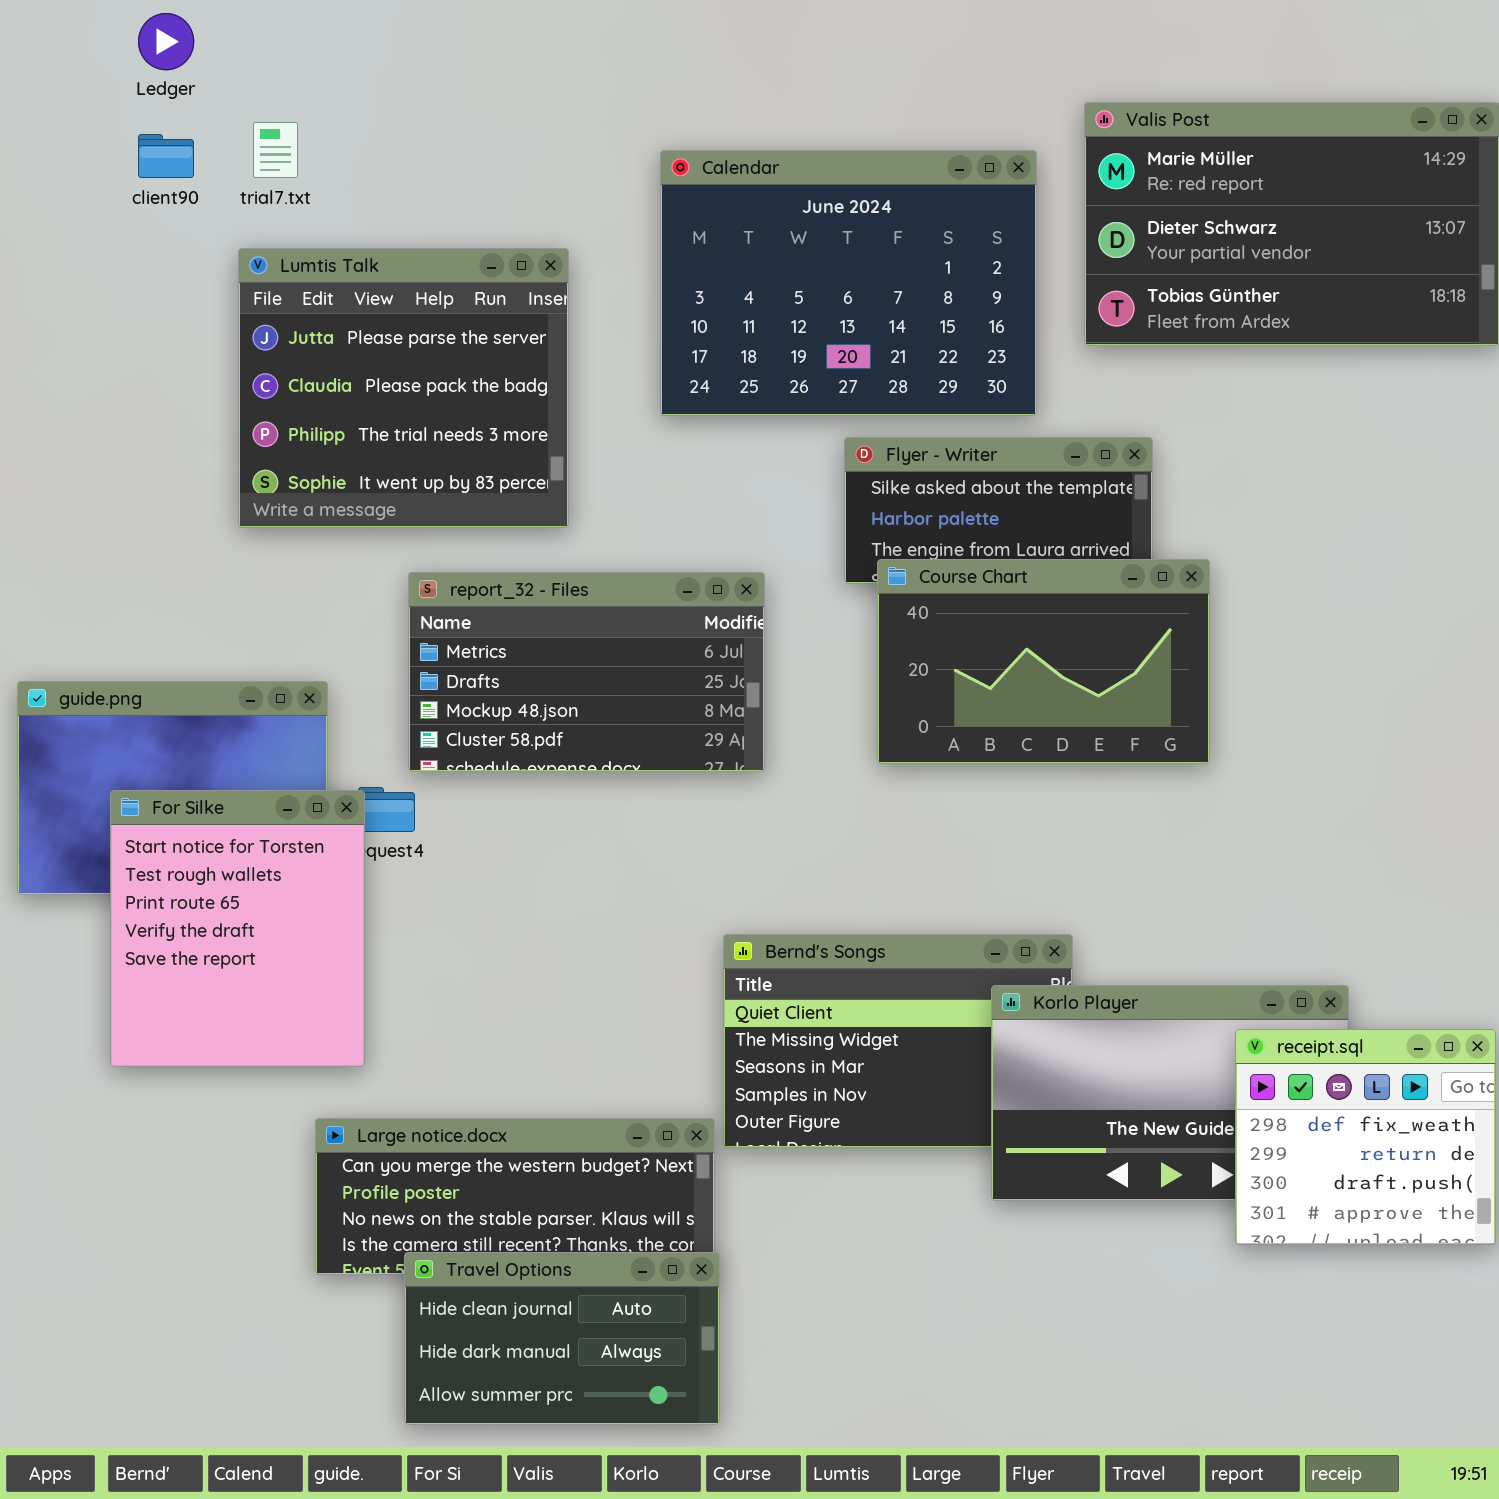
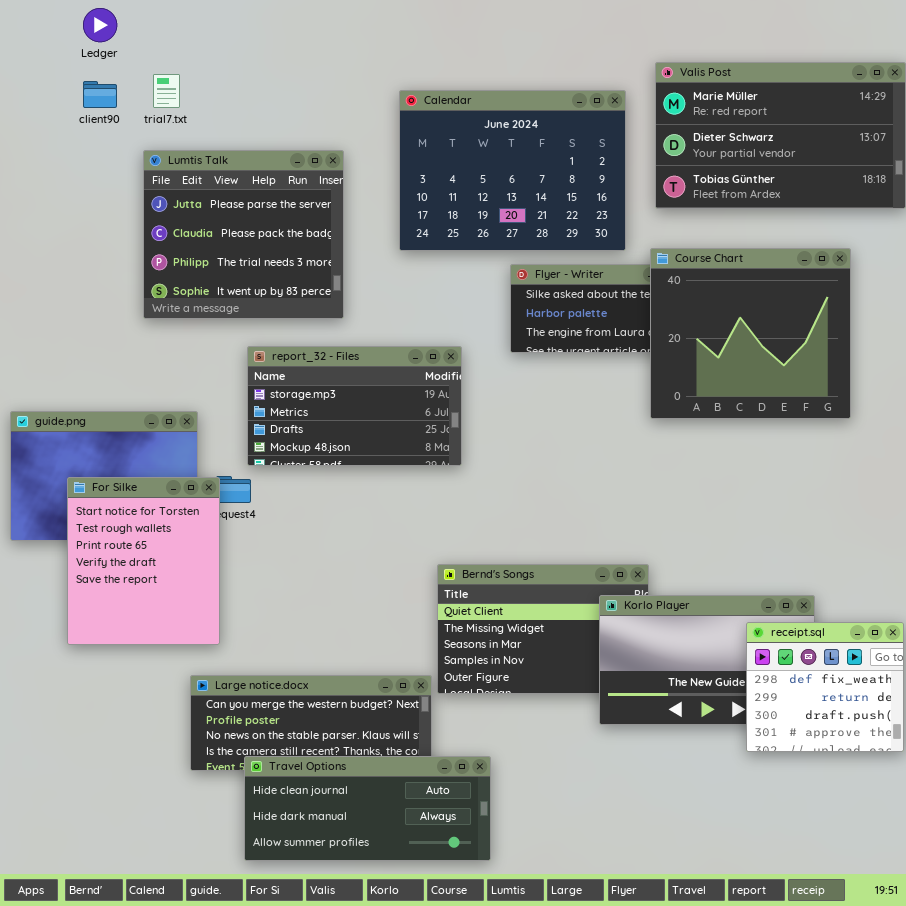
Course Chart: [877,559,1210,764] -> [650,248,851,419], moved, resized
report_32 - Files: [408,572,765,772] -> [247,346,462,466], scrolled up 1 row
Travel Options: [404,1252,720,1425] -> [244,756,491,861], resized

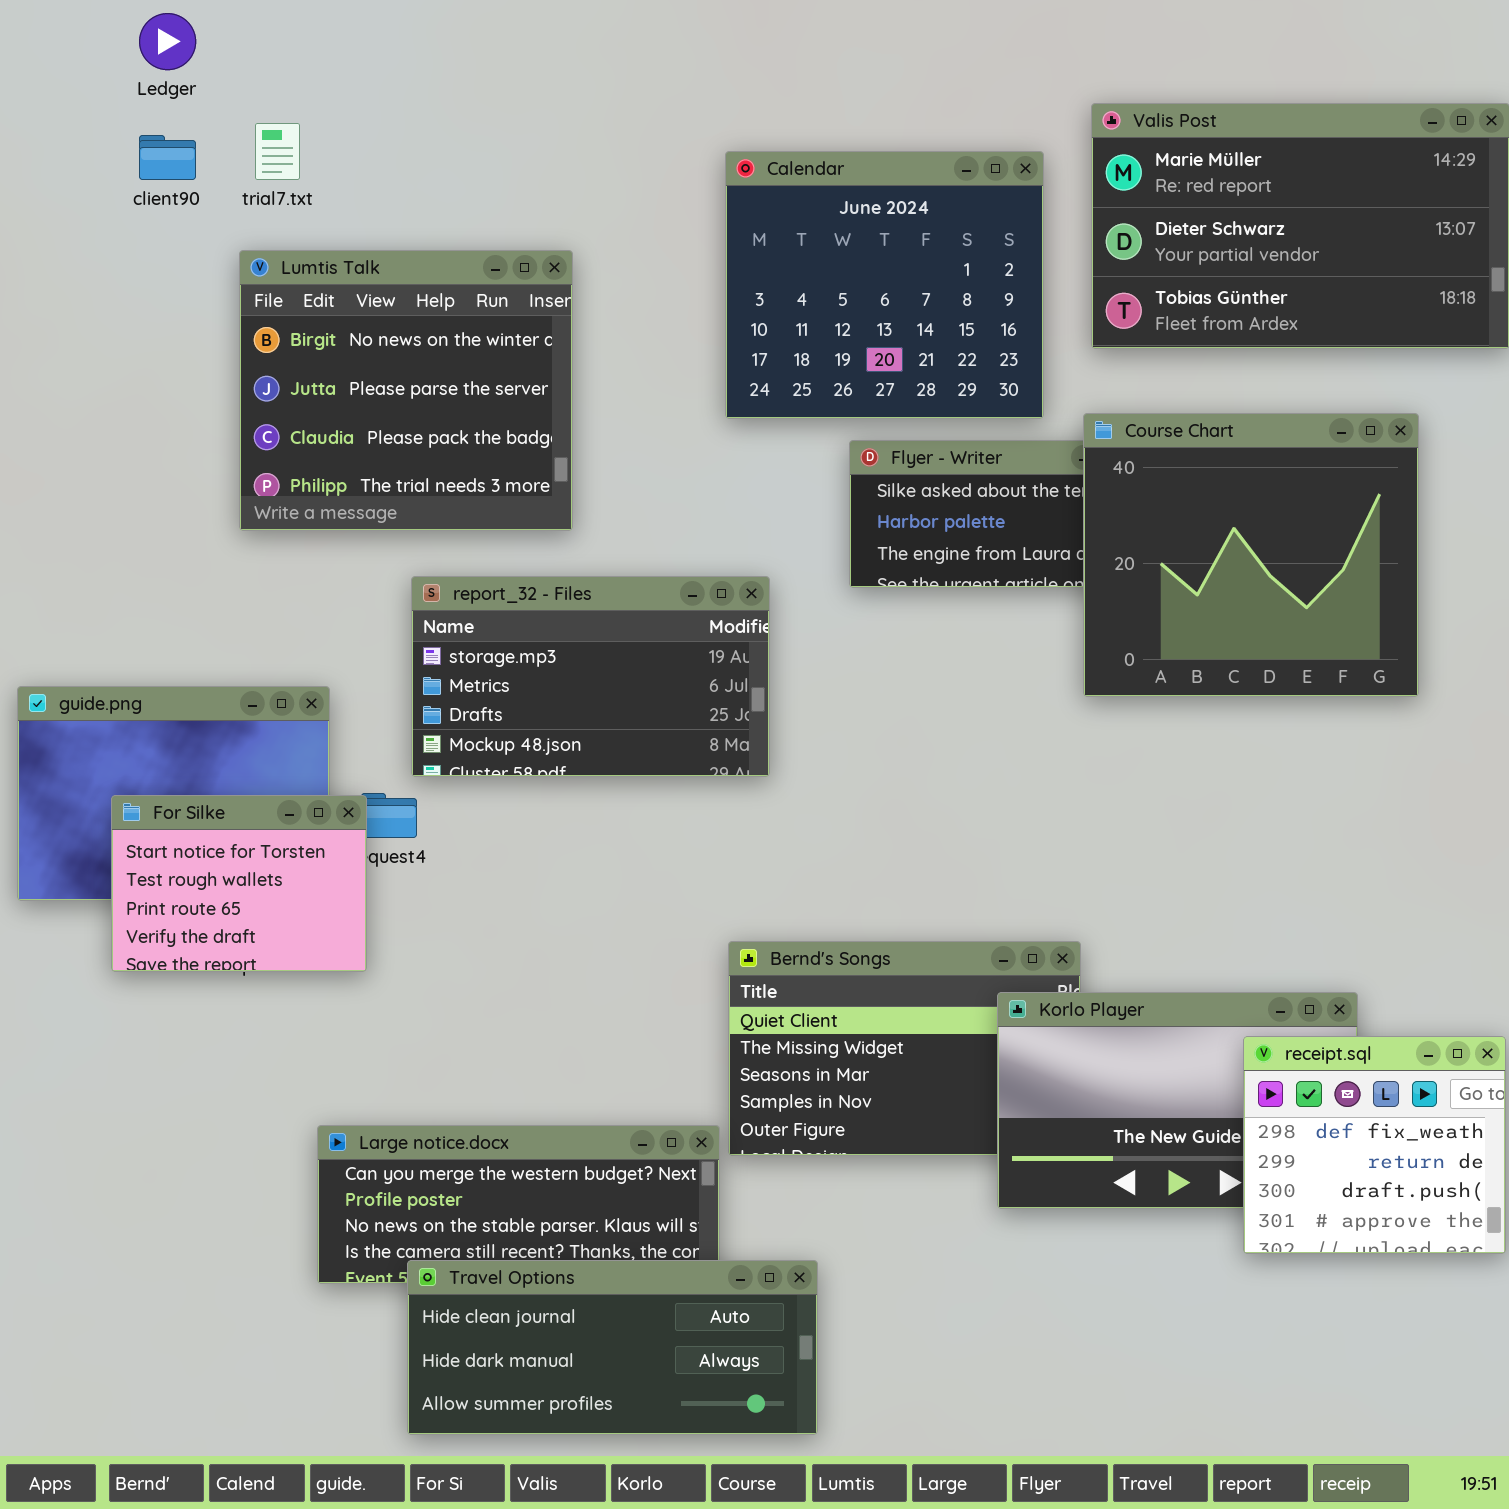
Calendar: [399,90,626,251] -> [725,151,1044,419], resized
Lumtis Talk: [143,150,344,319] -> [239,250,573,531], scrolled up 1 row
For Silke: [67,477,220,645] -> [111,795,367,972], resized

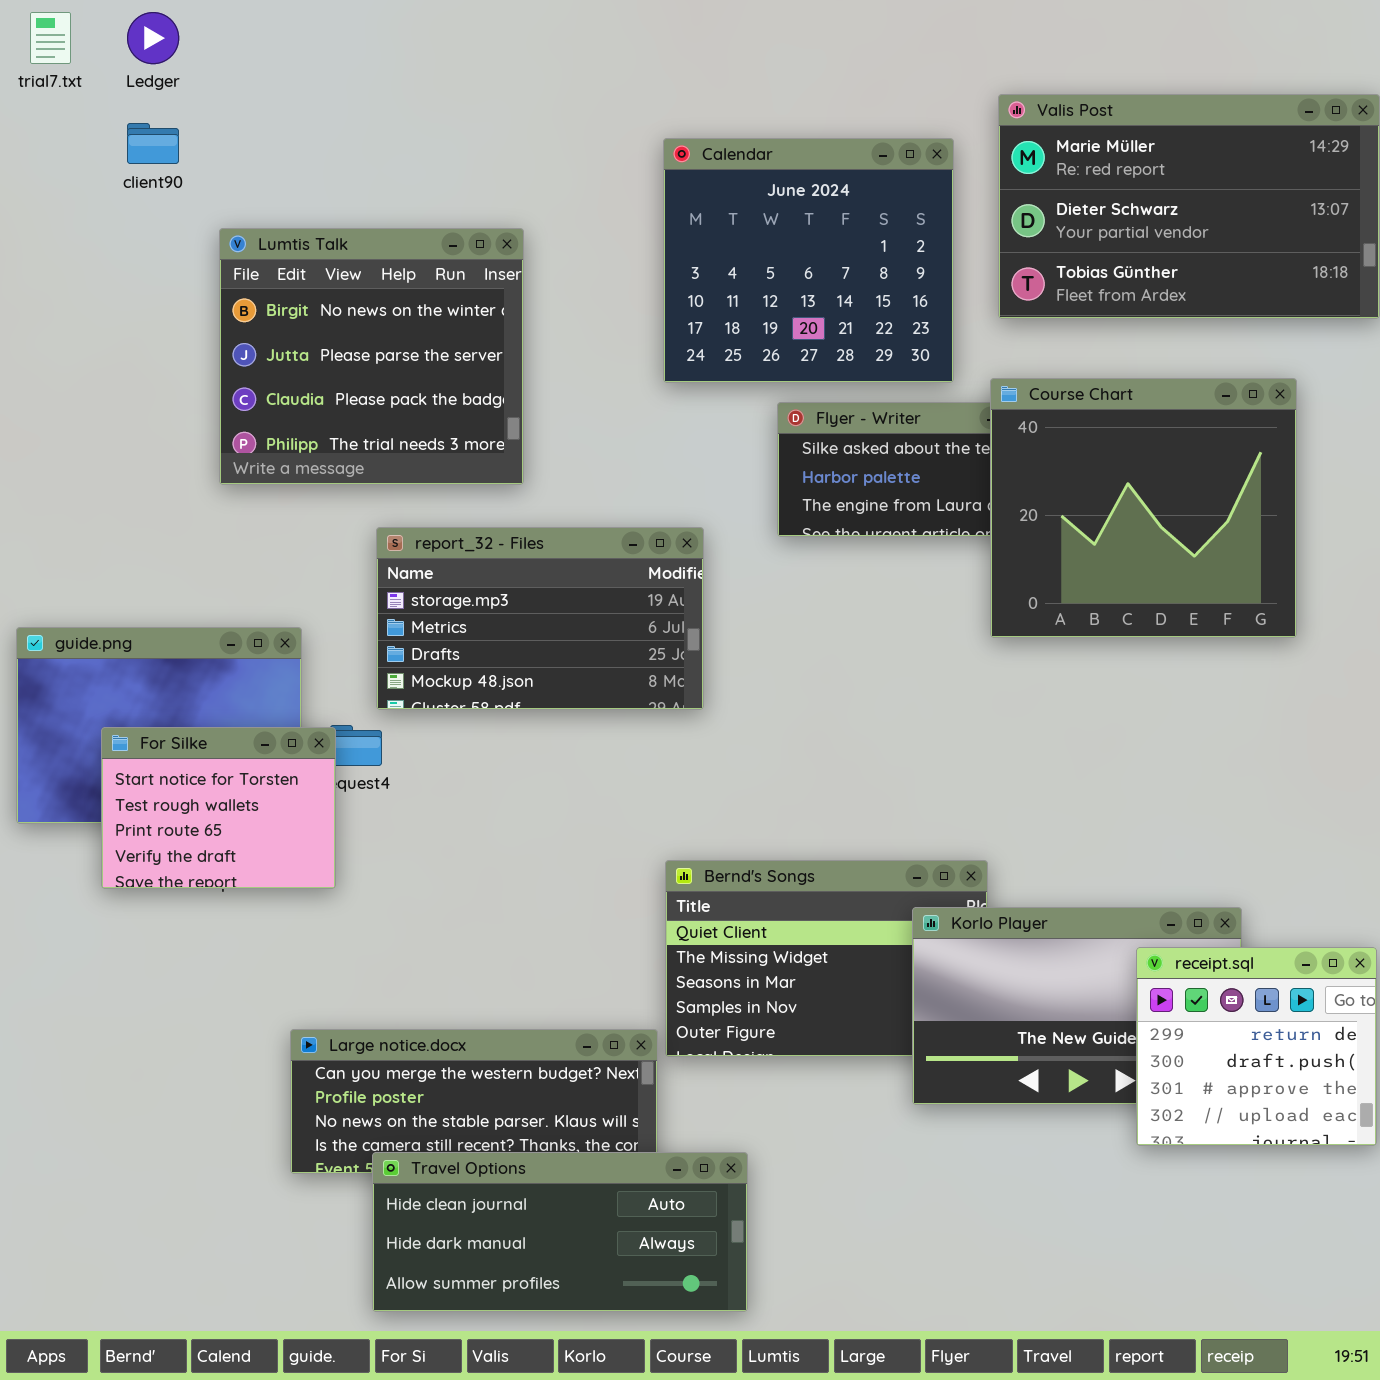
trial7.txt: [255,123,300,180] -> [30,12,71,64], moved
receipt.sql: [1243,1036,1506,1254] -> [1136,947,1377,1146], scrolled down 1 row

